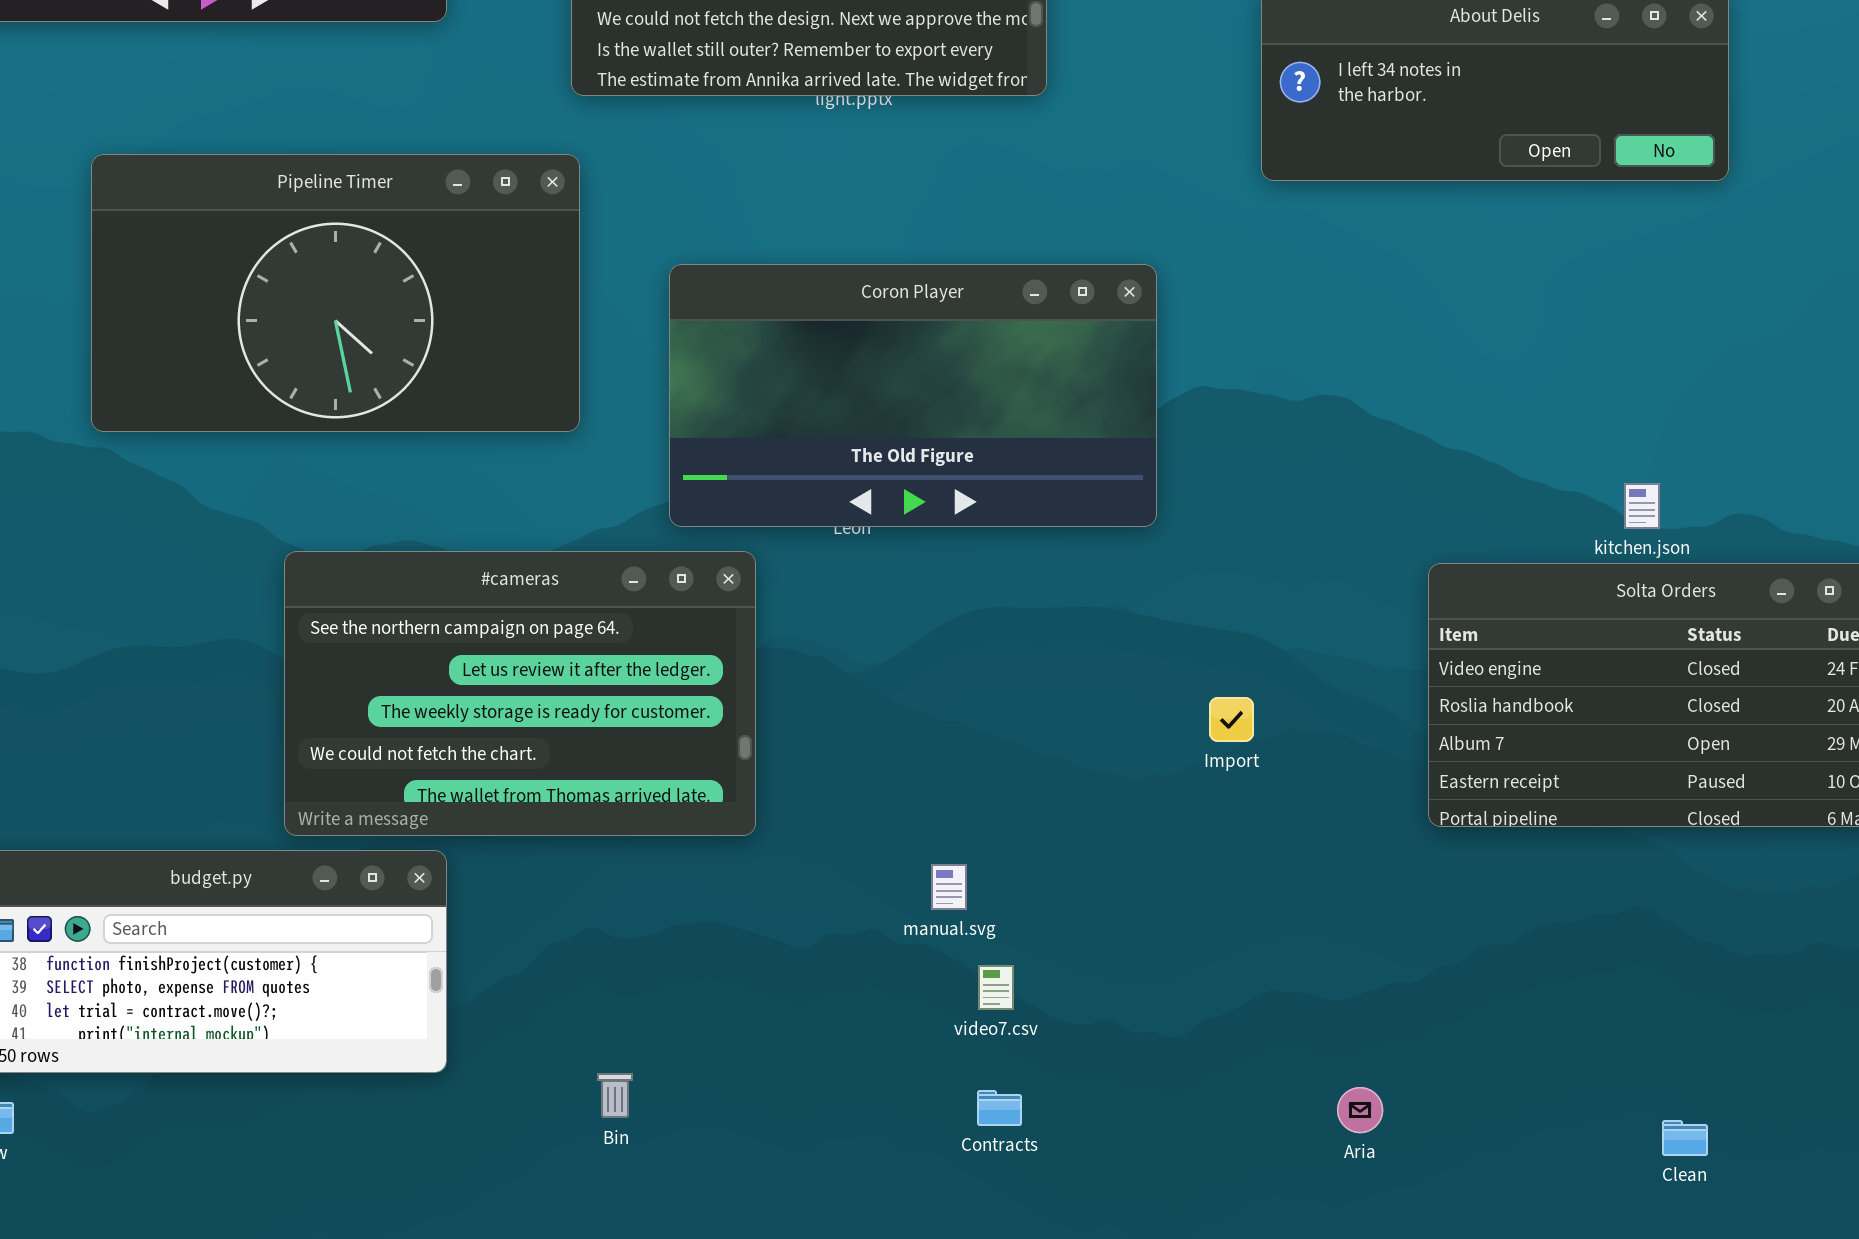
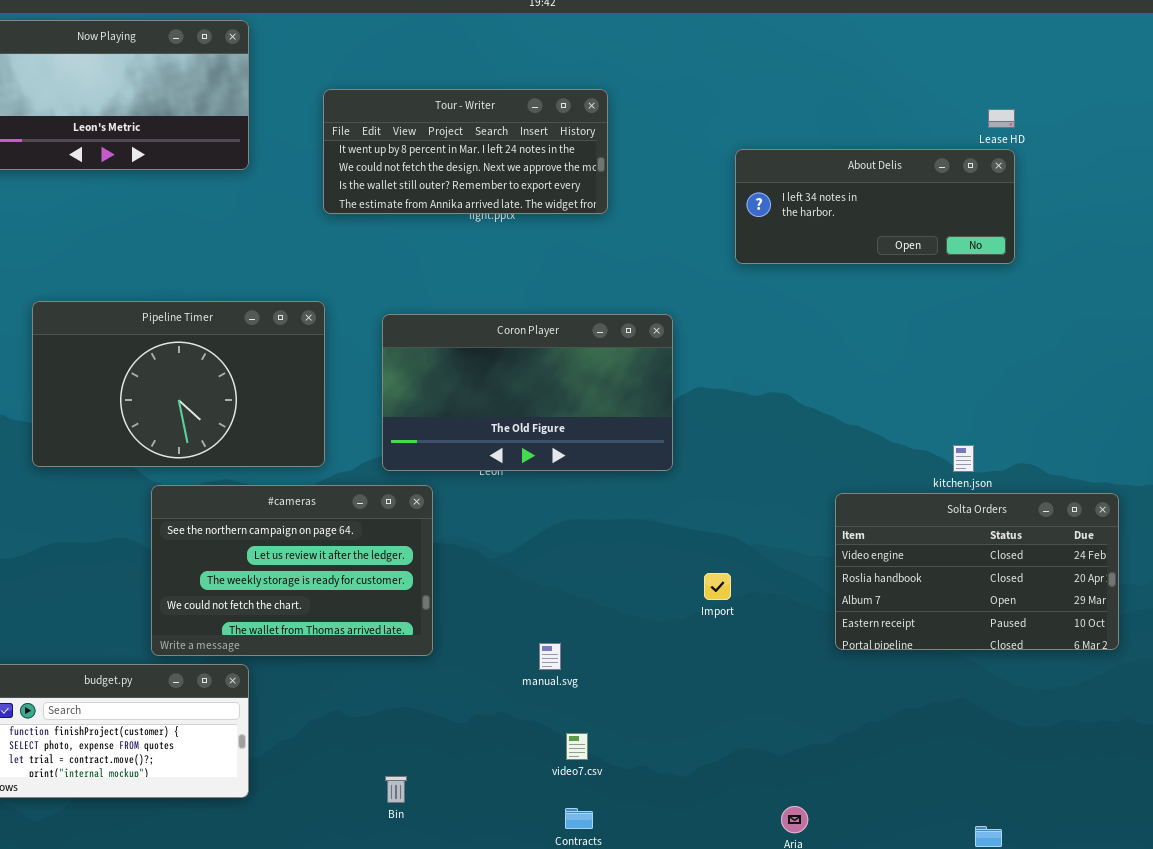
Pipeline Timer: [91,154,580,432] -> [32,301,325,467], moved
manual.svg: [931,864,967,910] -> [539,643,561,670], moved
Bin: [597,1073,633,1118] -> [385,776,407,803], moved

